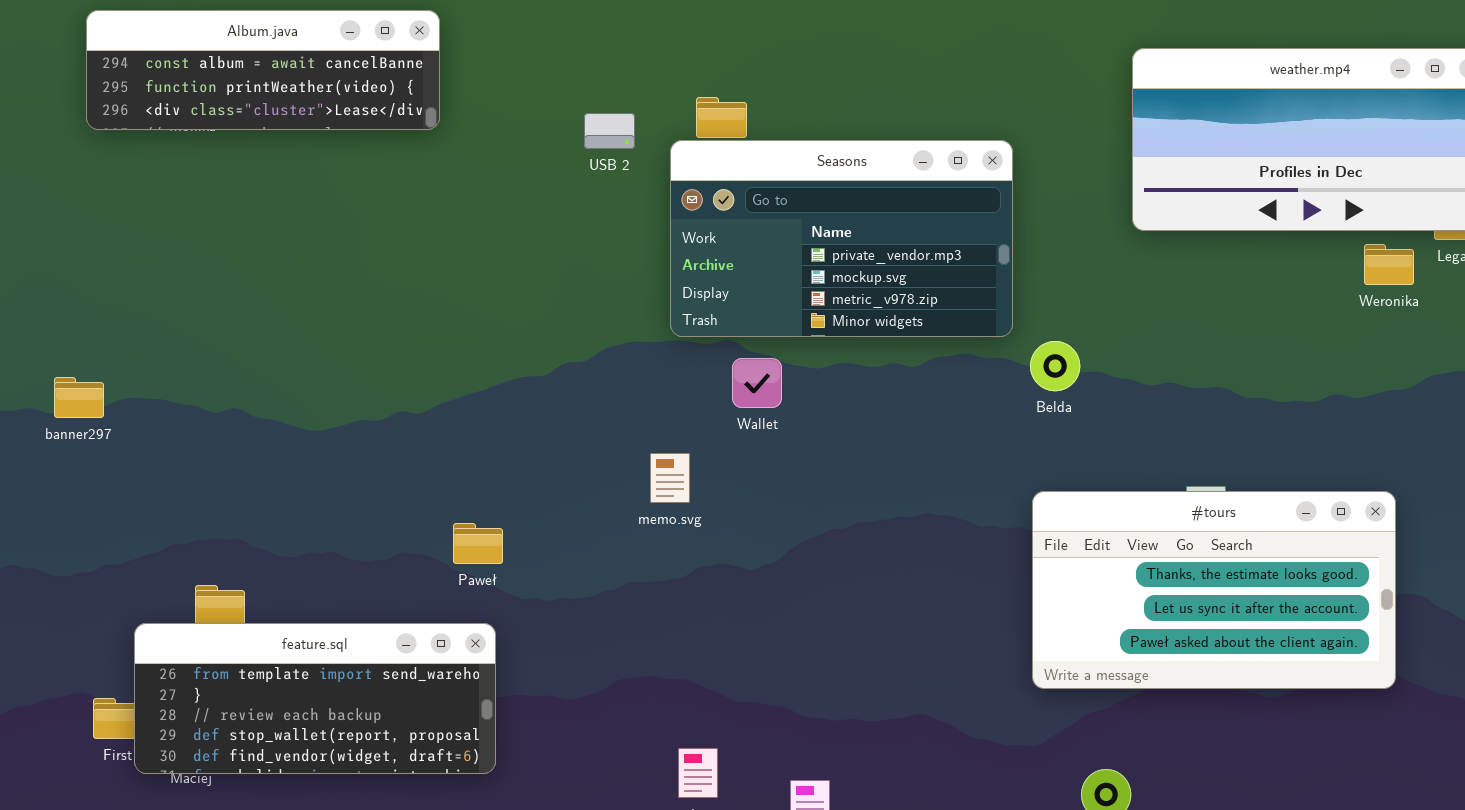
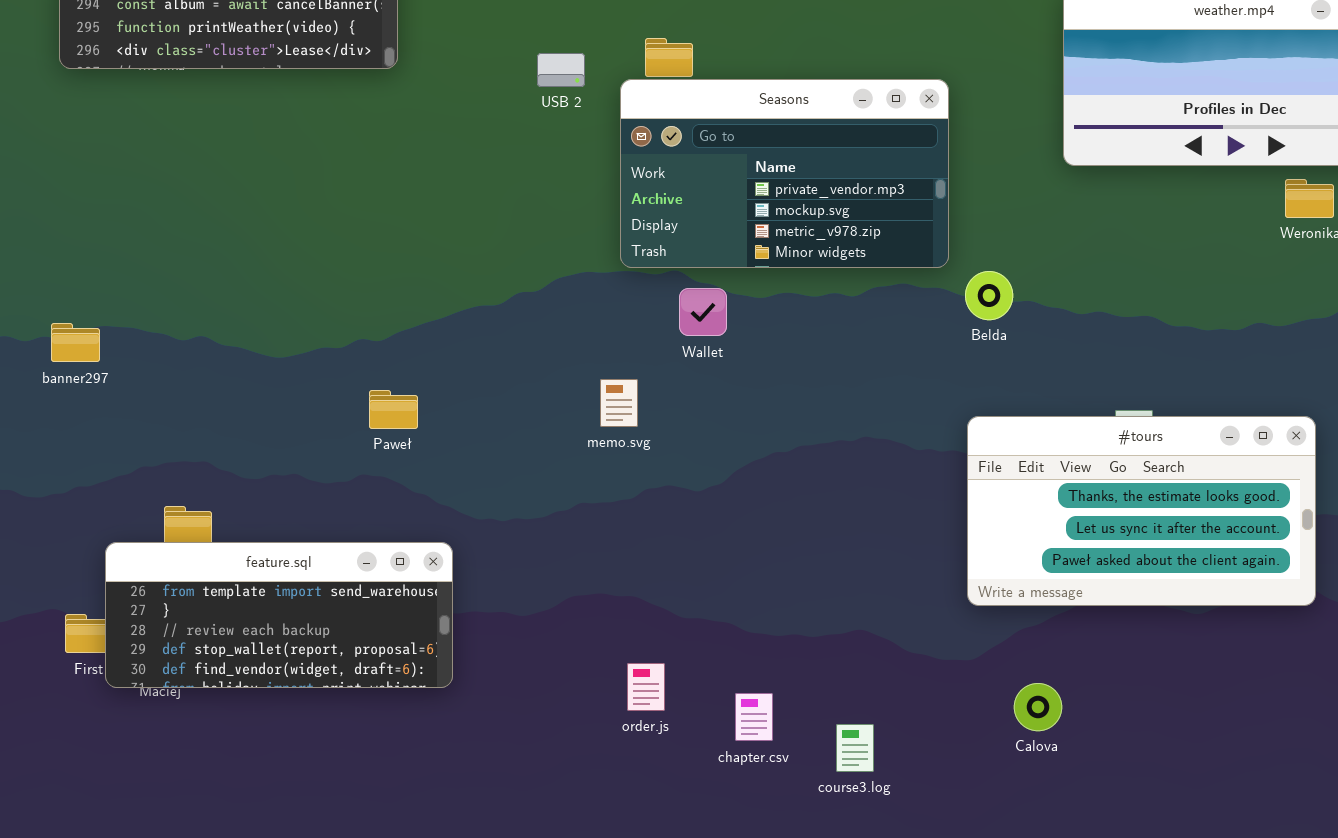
banner297: [54,377,104,418] -> [51,323,100,362], moved
Paweł: [453,523,503,564] -> [369,390,418,429], moved

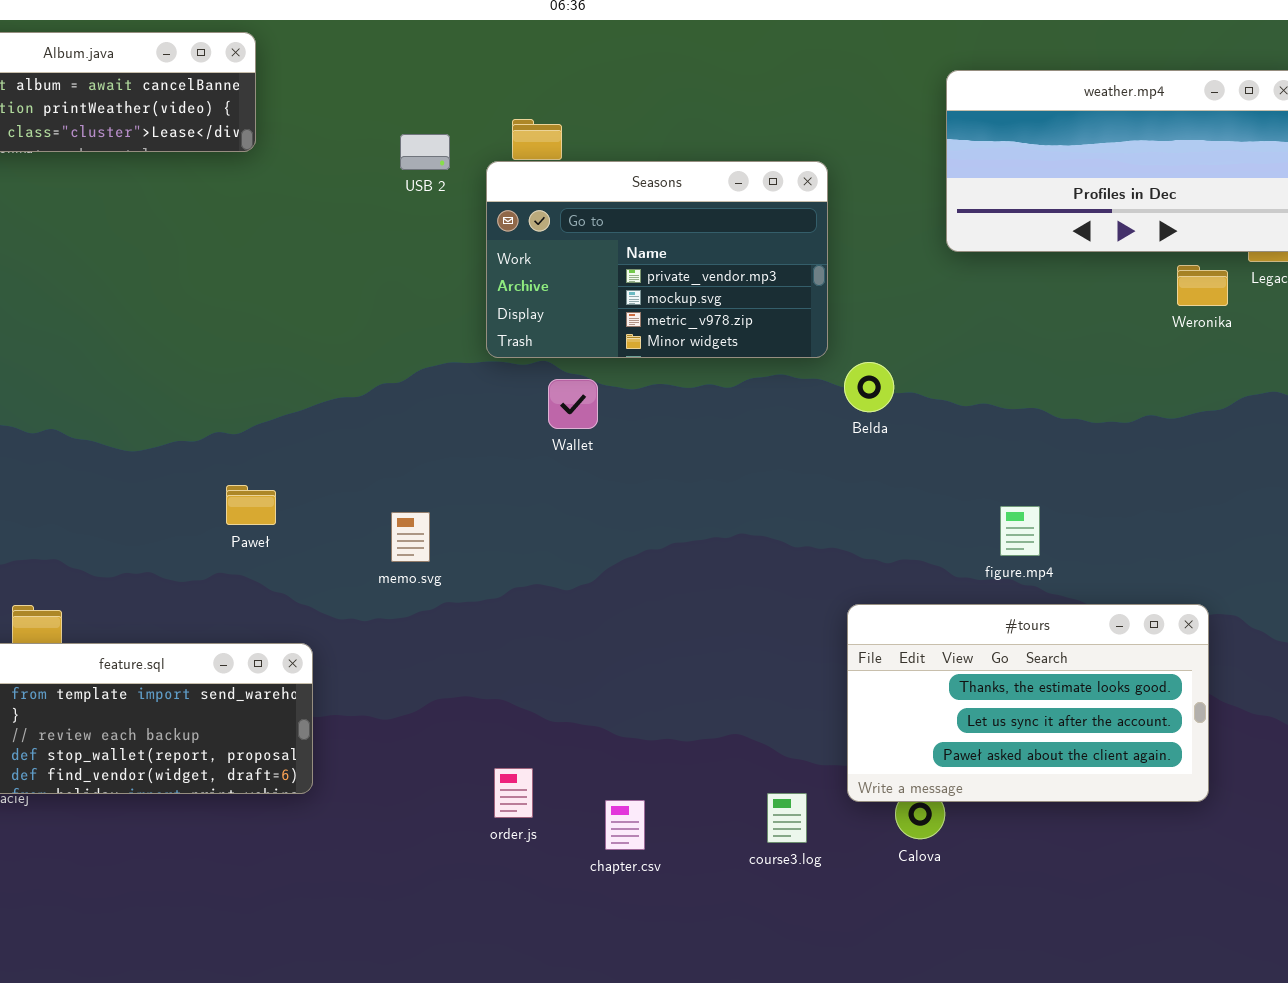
memo.svg: [600,379,638,427] -> [391,512,430,562], moved
#tours: [967,416,1316,606] -> [847,604,1209,802], moved
course3.log: [836,724,874,772] -> [767,793,807,843], moved

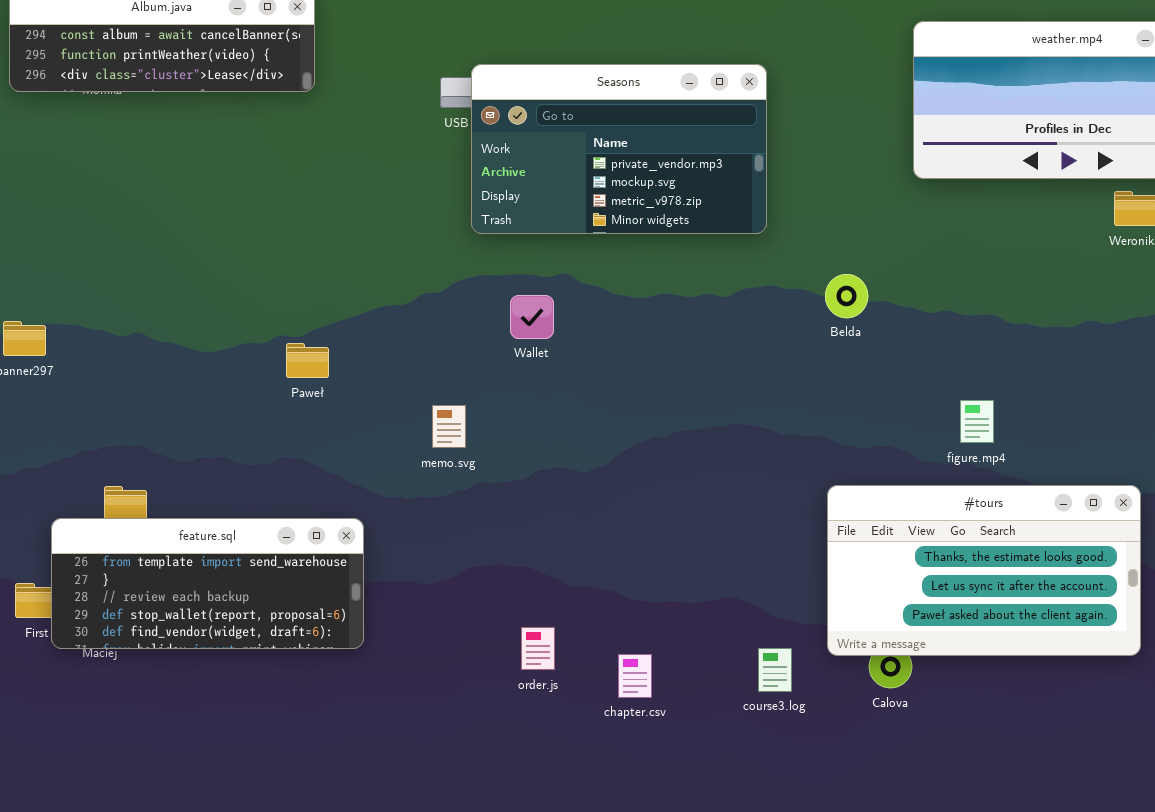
Seasons: [486,161,828,358] -> [471,64,767,234], moved
Wallet: [548,379,598,429] -> [510,295,554,339], moved
Paweł: [226,485,276,525] -> [286,343,329,378], moved

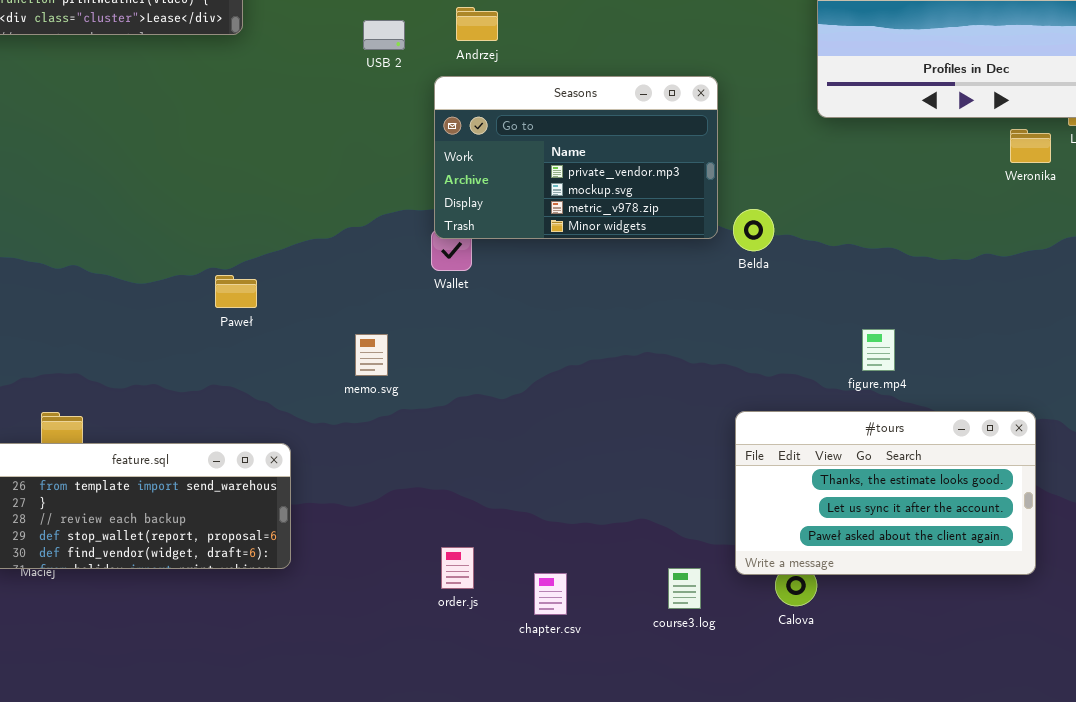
Seasons: [471,64,767,234] -> [434,76,718,239], moved

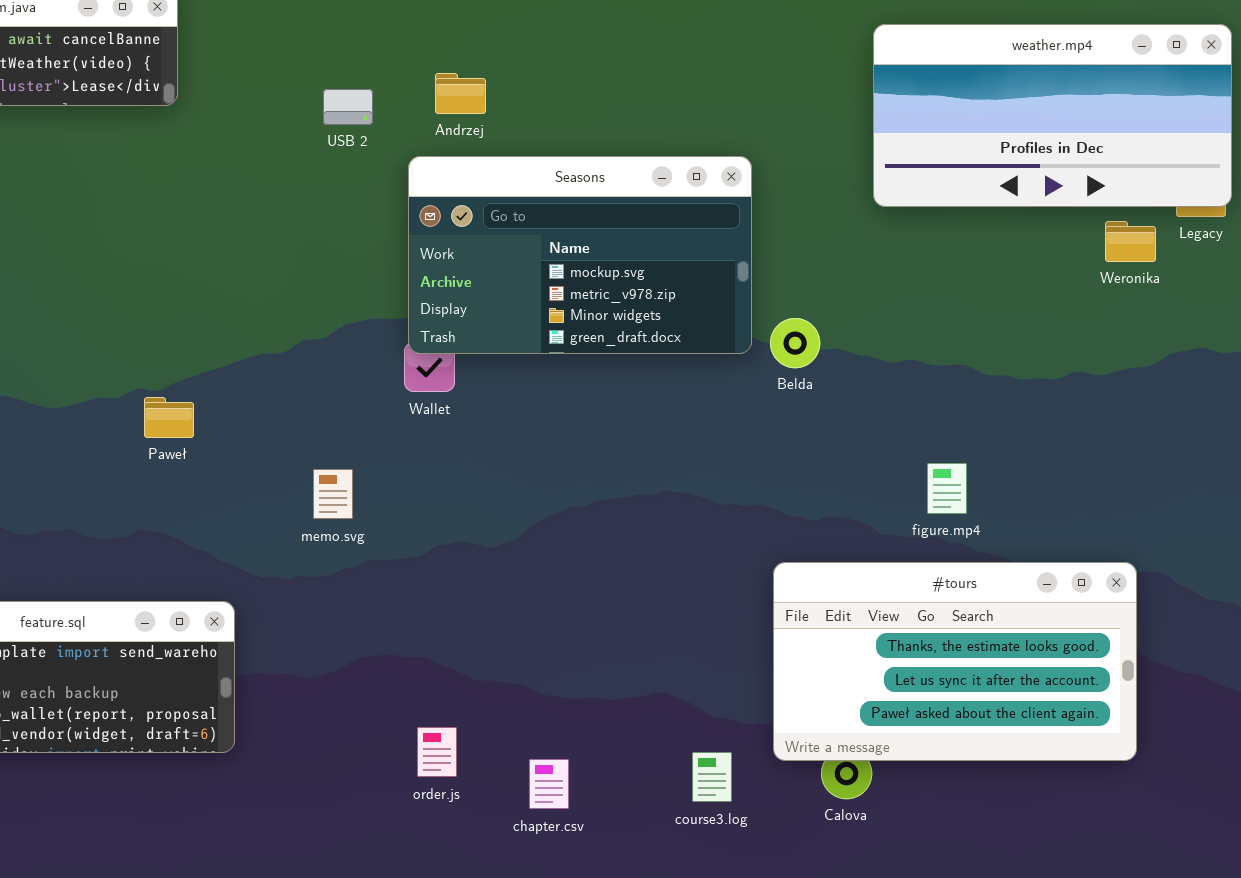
Seasons: [434,76,718,239] -> [408,156,752,354], scrolled down 1 row

